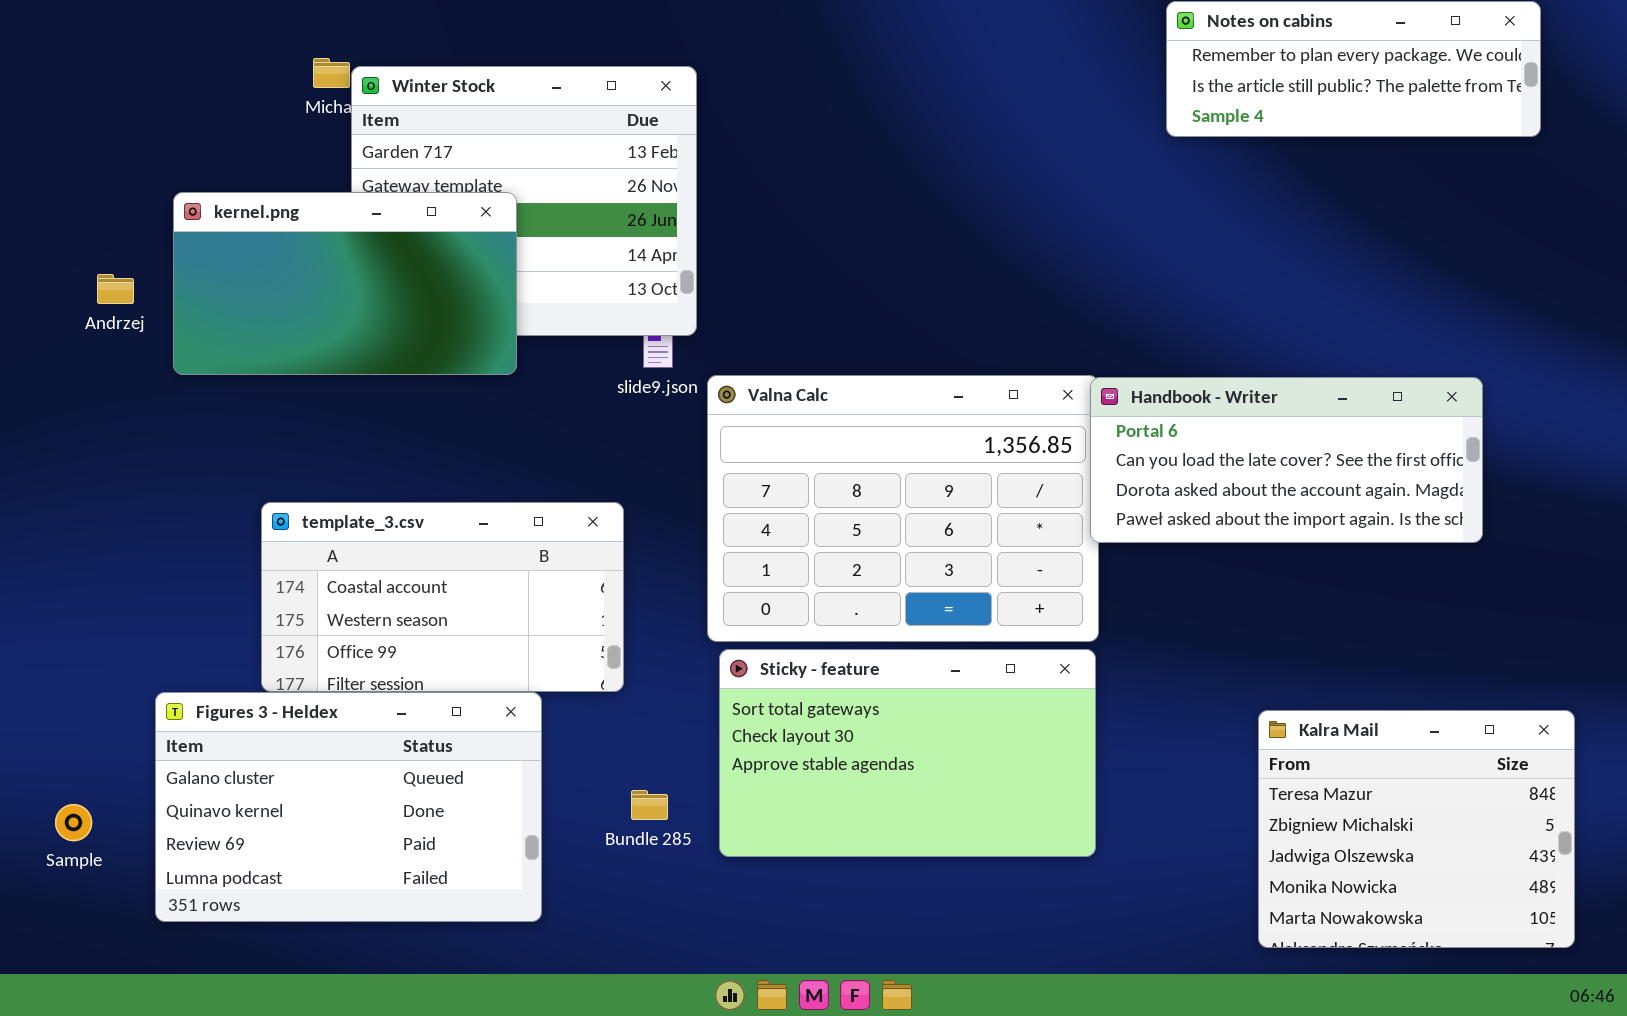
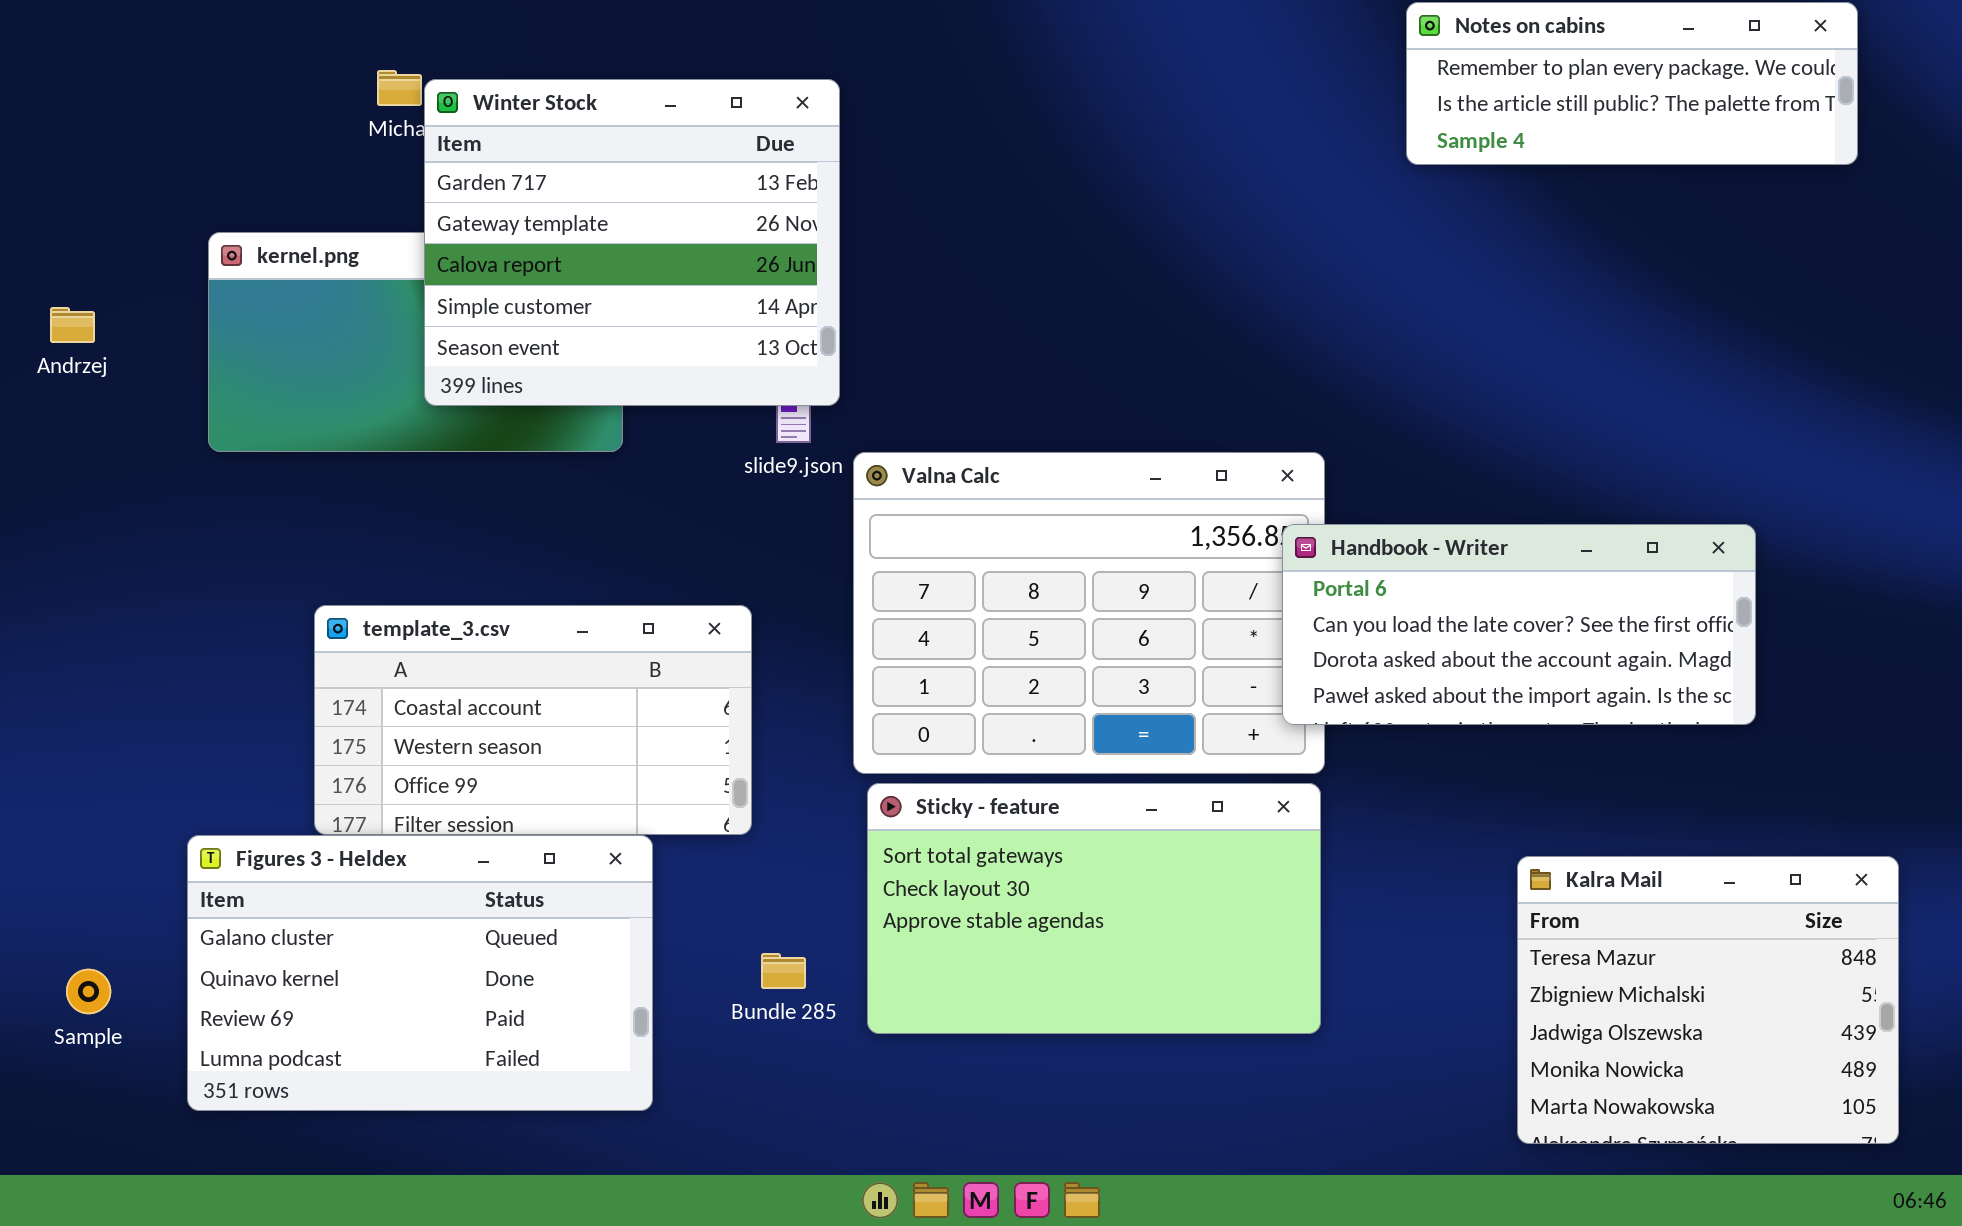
Winter Stock: [351,66,697,336] -> [424,79,840,406], raised
Andrzej: [97,274,134,304] -> [50,307,95,343], moved
Handbook - Writer: [1090,377,1483,543] -> [1282,524,1756,725], moved

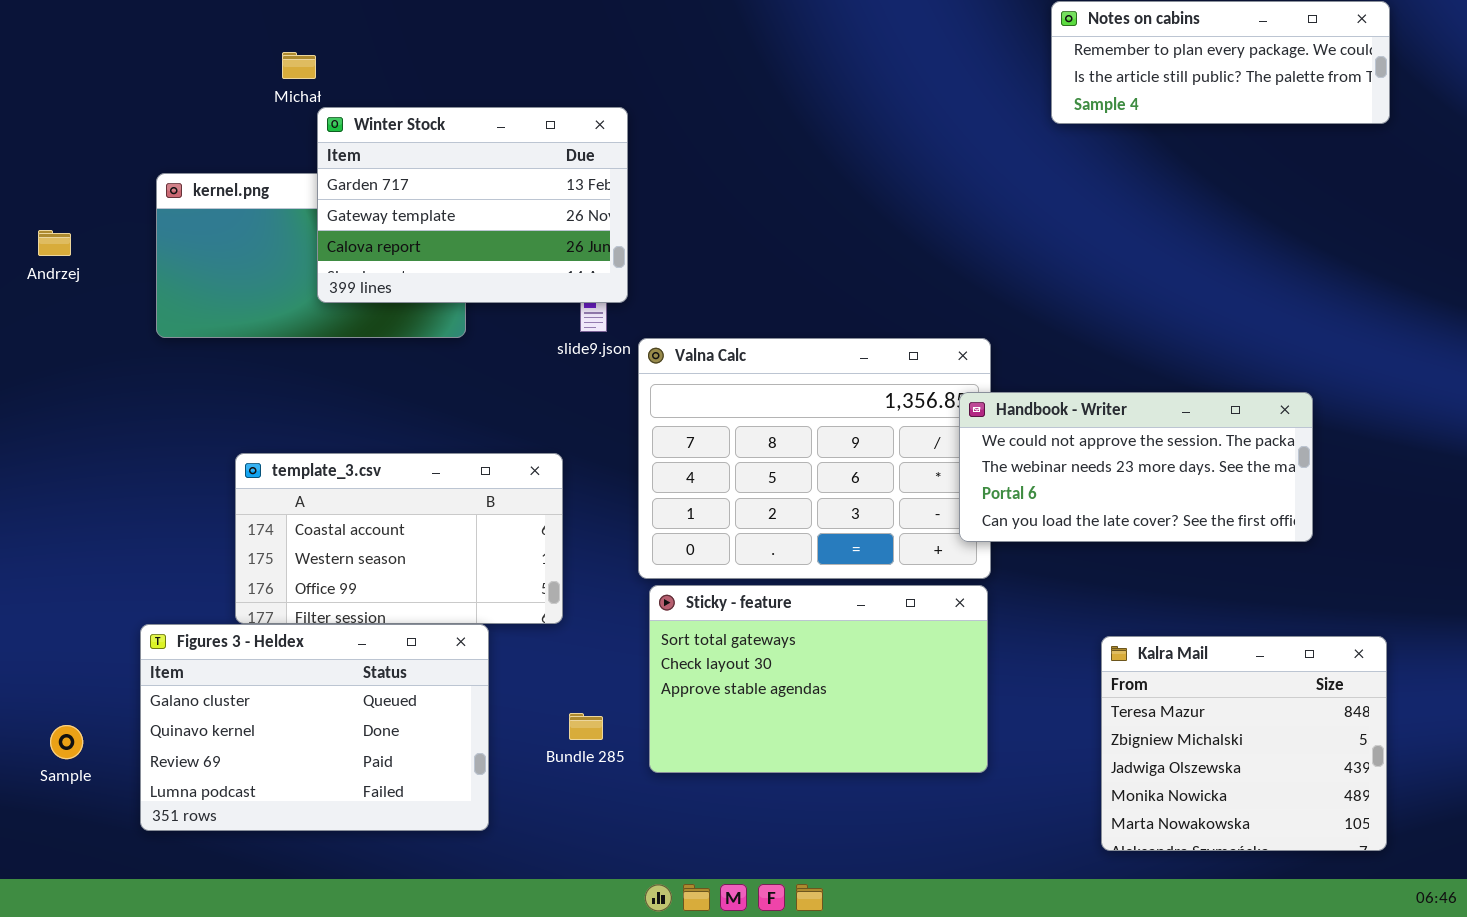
Winter Stock: [424,79,840,406] -> [317,107,628,303], resized
Handbook - Writer: [1282,524,1756,725] -> [959,392,1313,542], scrolled up 2 rows
Kalra Mail: [1517,856,1899,1144] -> [1101,636,1387,851], moved

